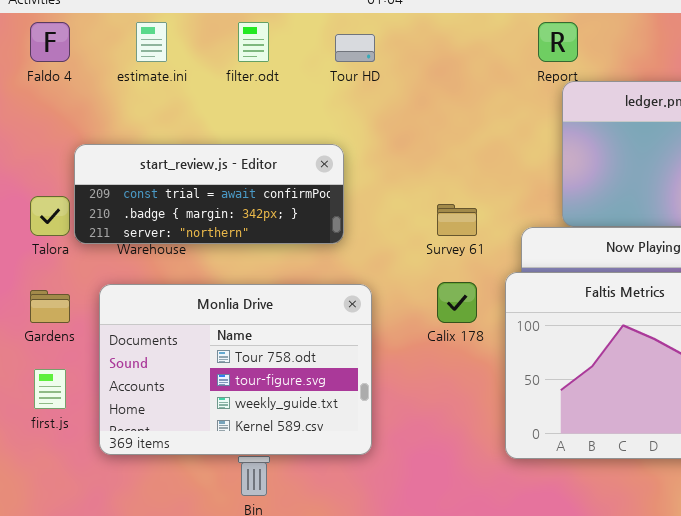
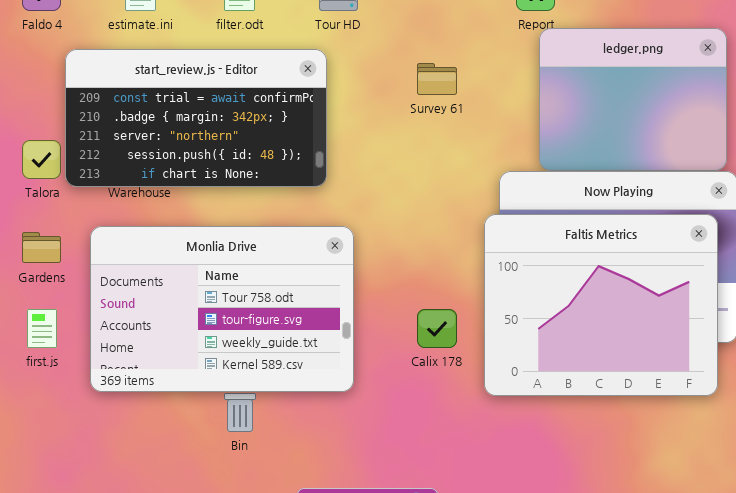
start_review.js - Editor: [74,144,344,244] -> [65,49,327,187], resized
Survey 61: [437,204,477,236] -> [417,63,457,95], moved
Calix 178: [437,282,477,323] -> [417,309,457,348], moved

